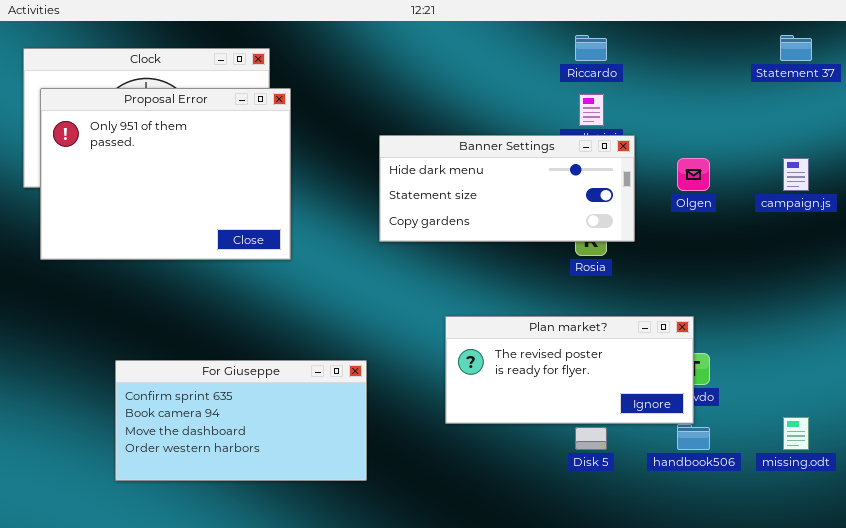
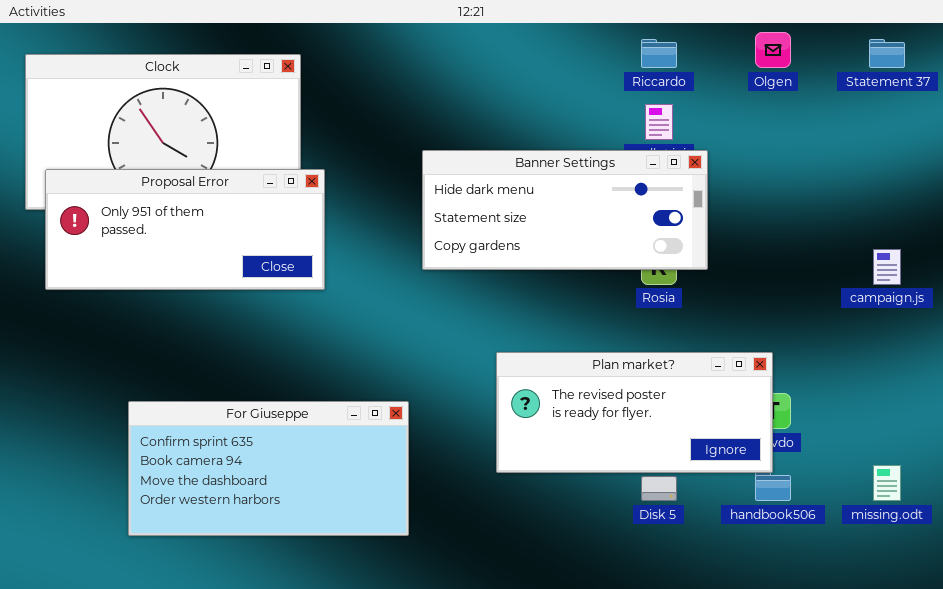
Proposal Error: [40,88,291,260] -> [45,169,325,290], resized
Olgen: [677,158,710,191] -> [755,32,791,68], moved
campaign.js: [783,158,809,191] -> [873,249,901,285], moved

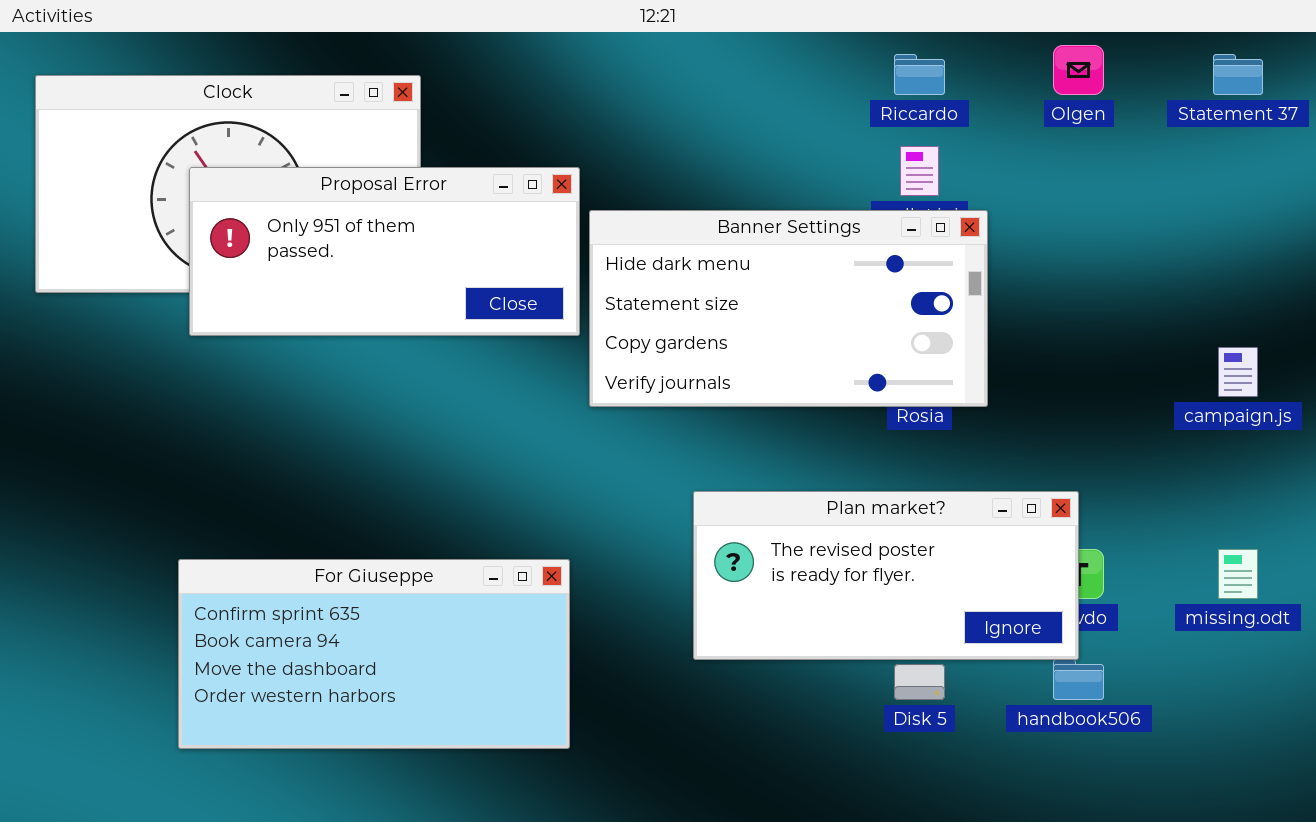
Banner Settings: [422,150,708,270] -> [589,210,988,407], resized
Proposal Error: [45,169,325,290] -> [189,167,580,336], moved
missing.odt: [873,465,901,501] -> [1218,549,1258,599], moved

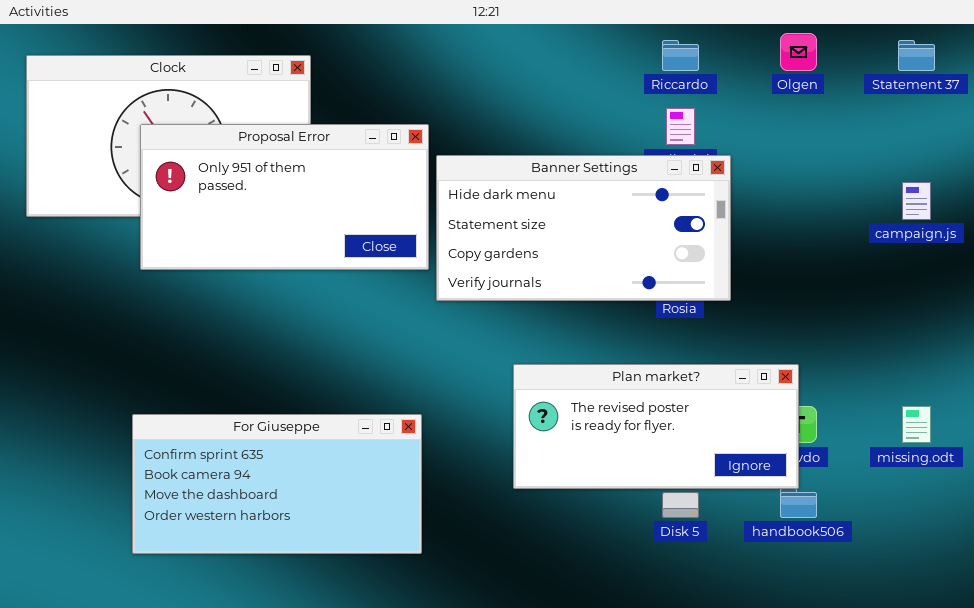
Proposal Error: [189,167,580,336] -> [140,124,429,270], resized
campaign.js: [1218,347,1258,397] -> [902,182,931,220], moved

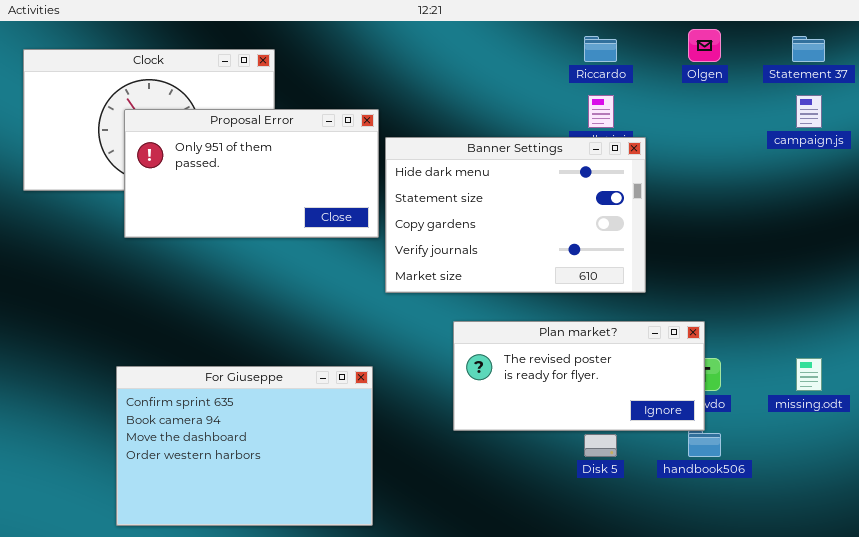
Banner Settings: [436,155,731,301] -> [385,137,646,293], resized
campaign.js: [902,182,931,220] -> [796,95,822,128], moved
For Giuseppe: [132,414,422,554] -> [116,366,373,526], resized

